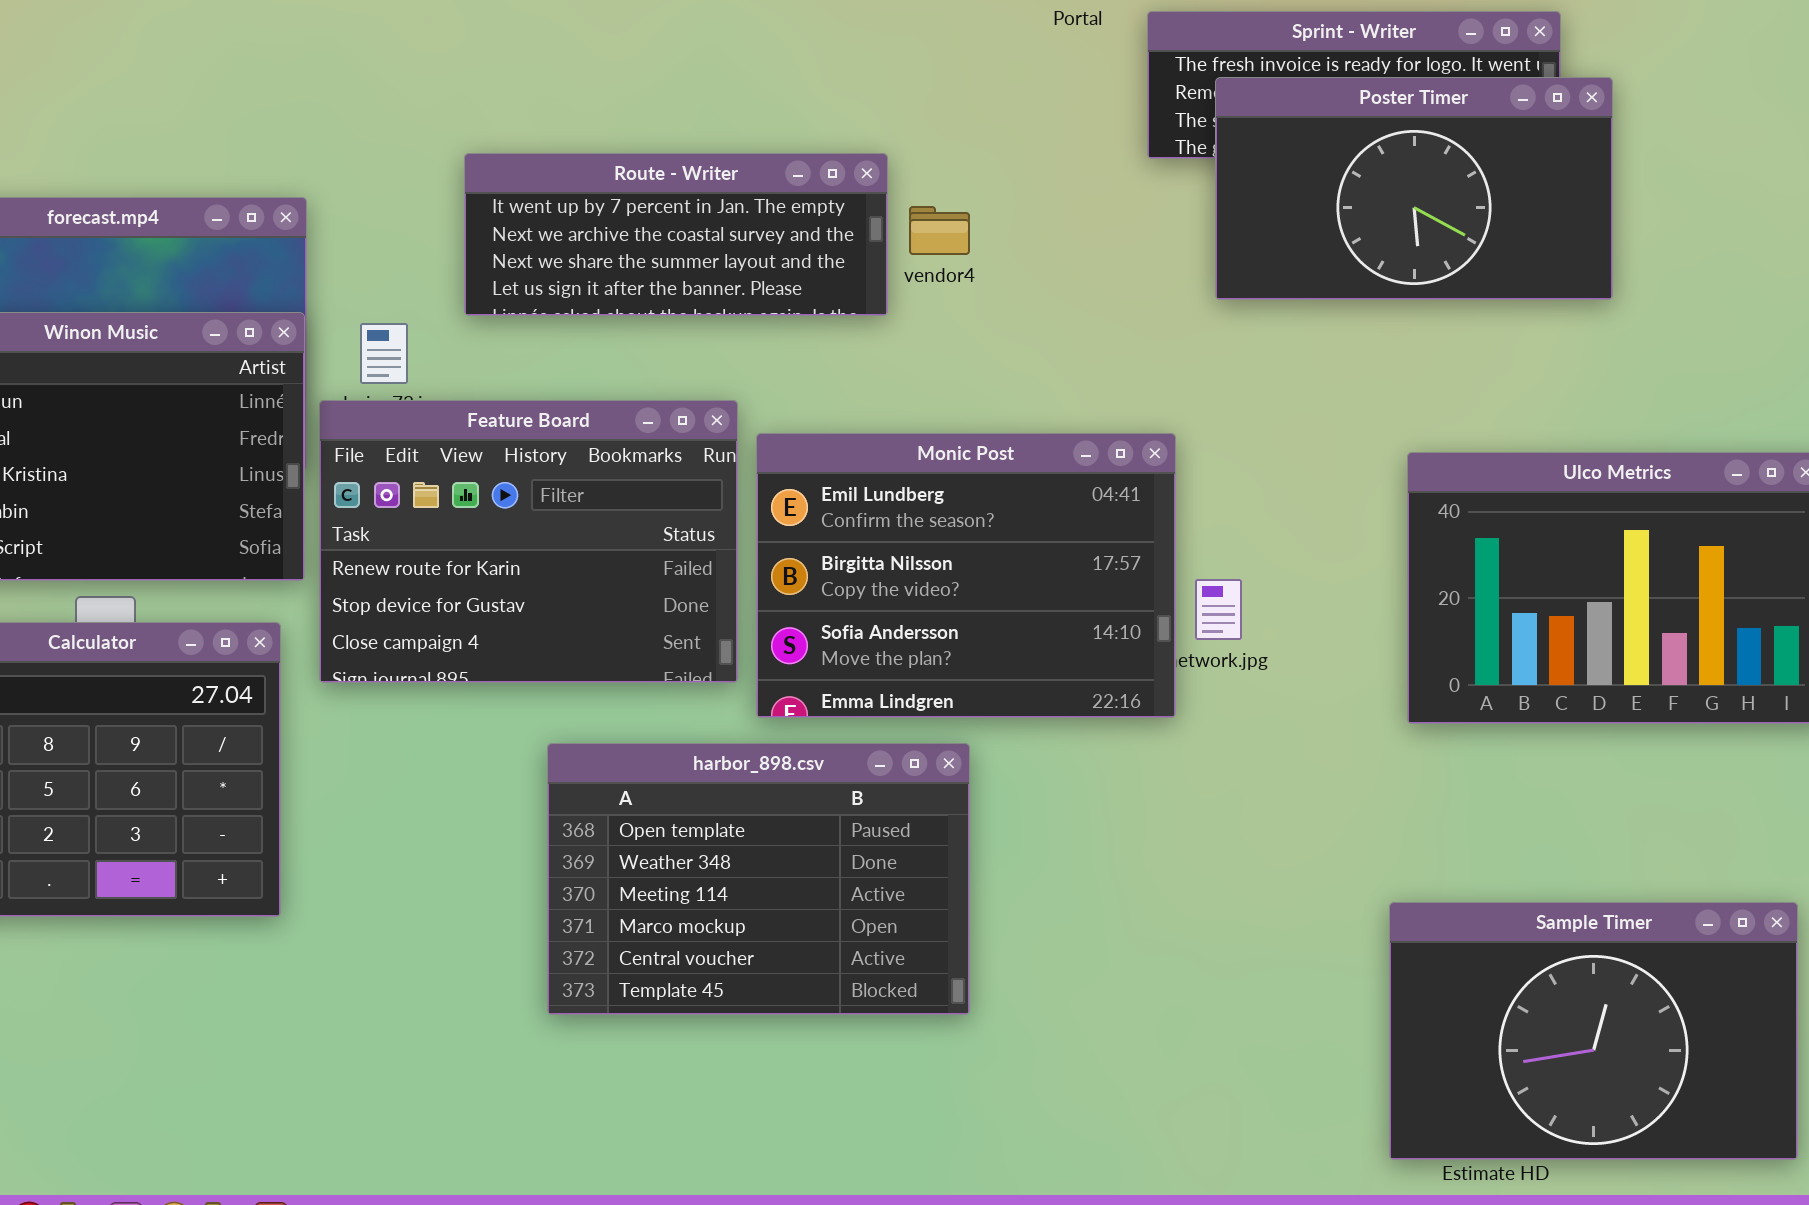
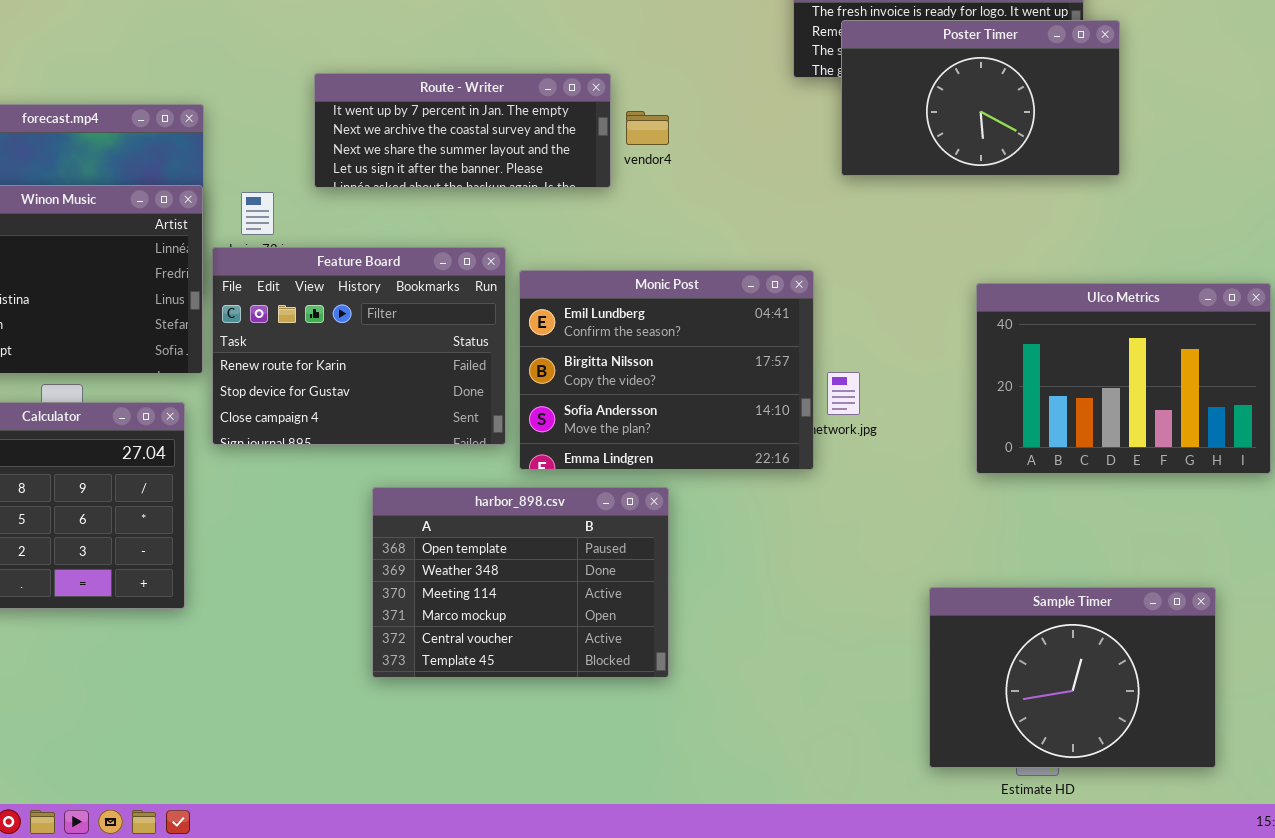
Sample Timer: [1389,902,1798,1160] -> [929,587,1216,768], moved

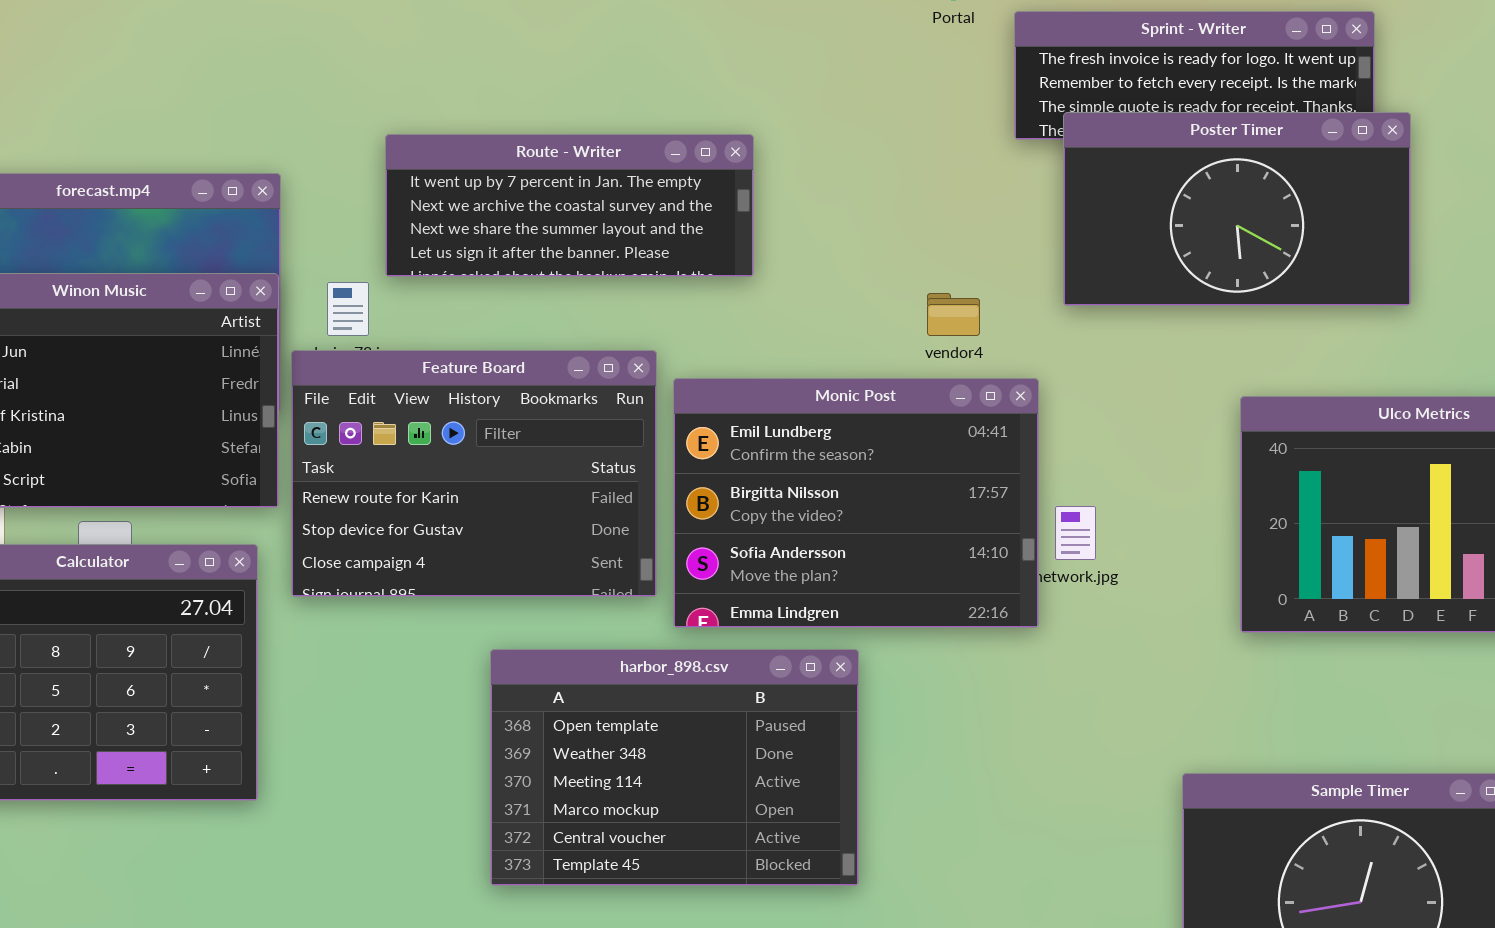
Poster Timer: [841,20,1120,176] -> [1063,112,1411,306], moved
Route - Writer: [314,73,611,188] -> [385,134,754,277], moved
vendor4: [626,111,669,145] -> [927,293,980,336], moved

